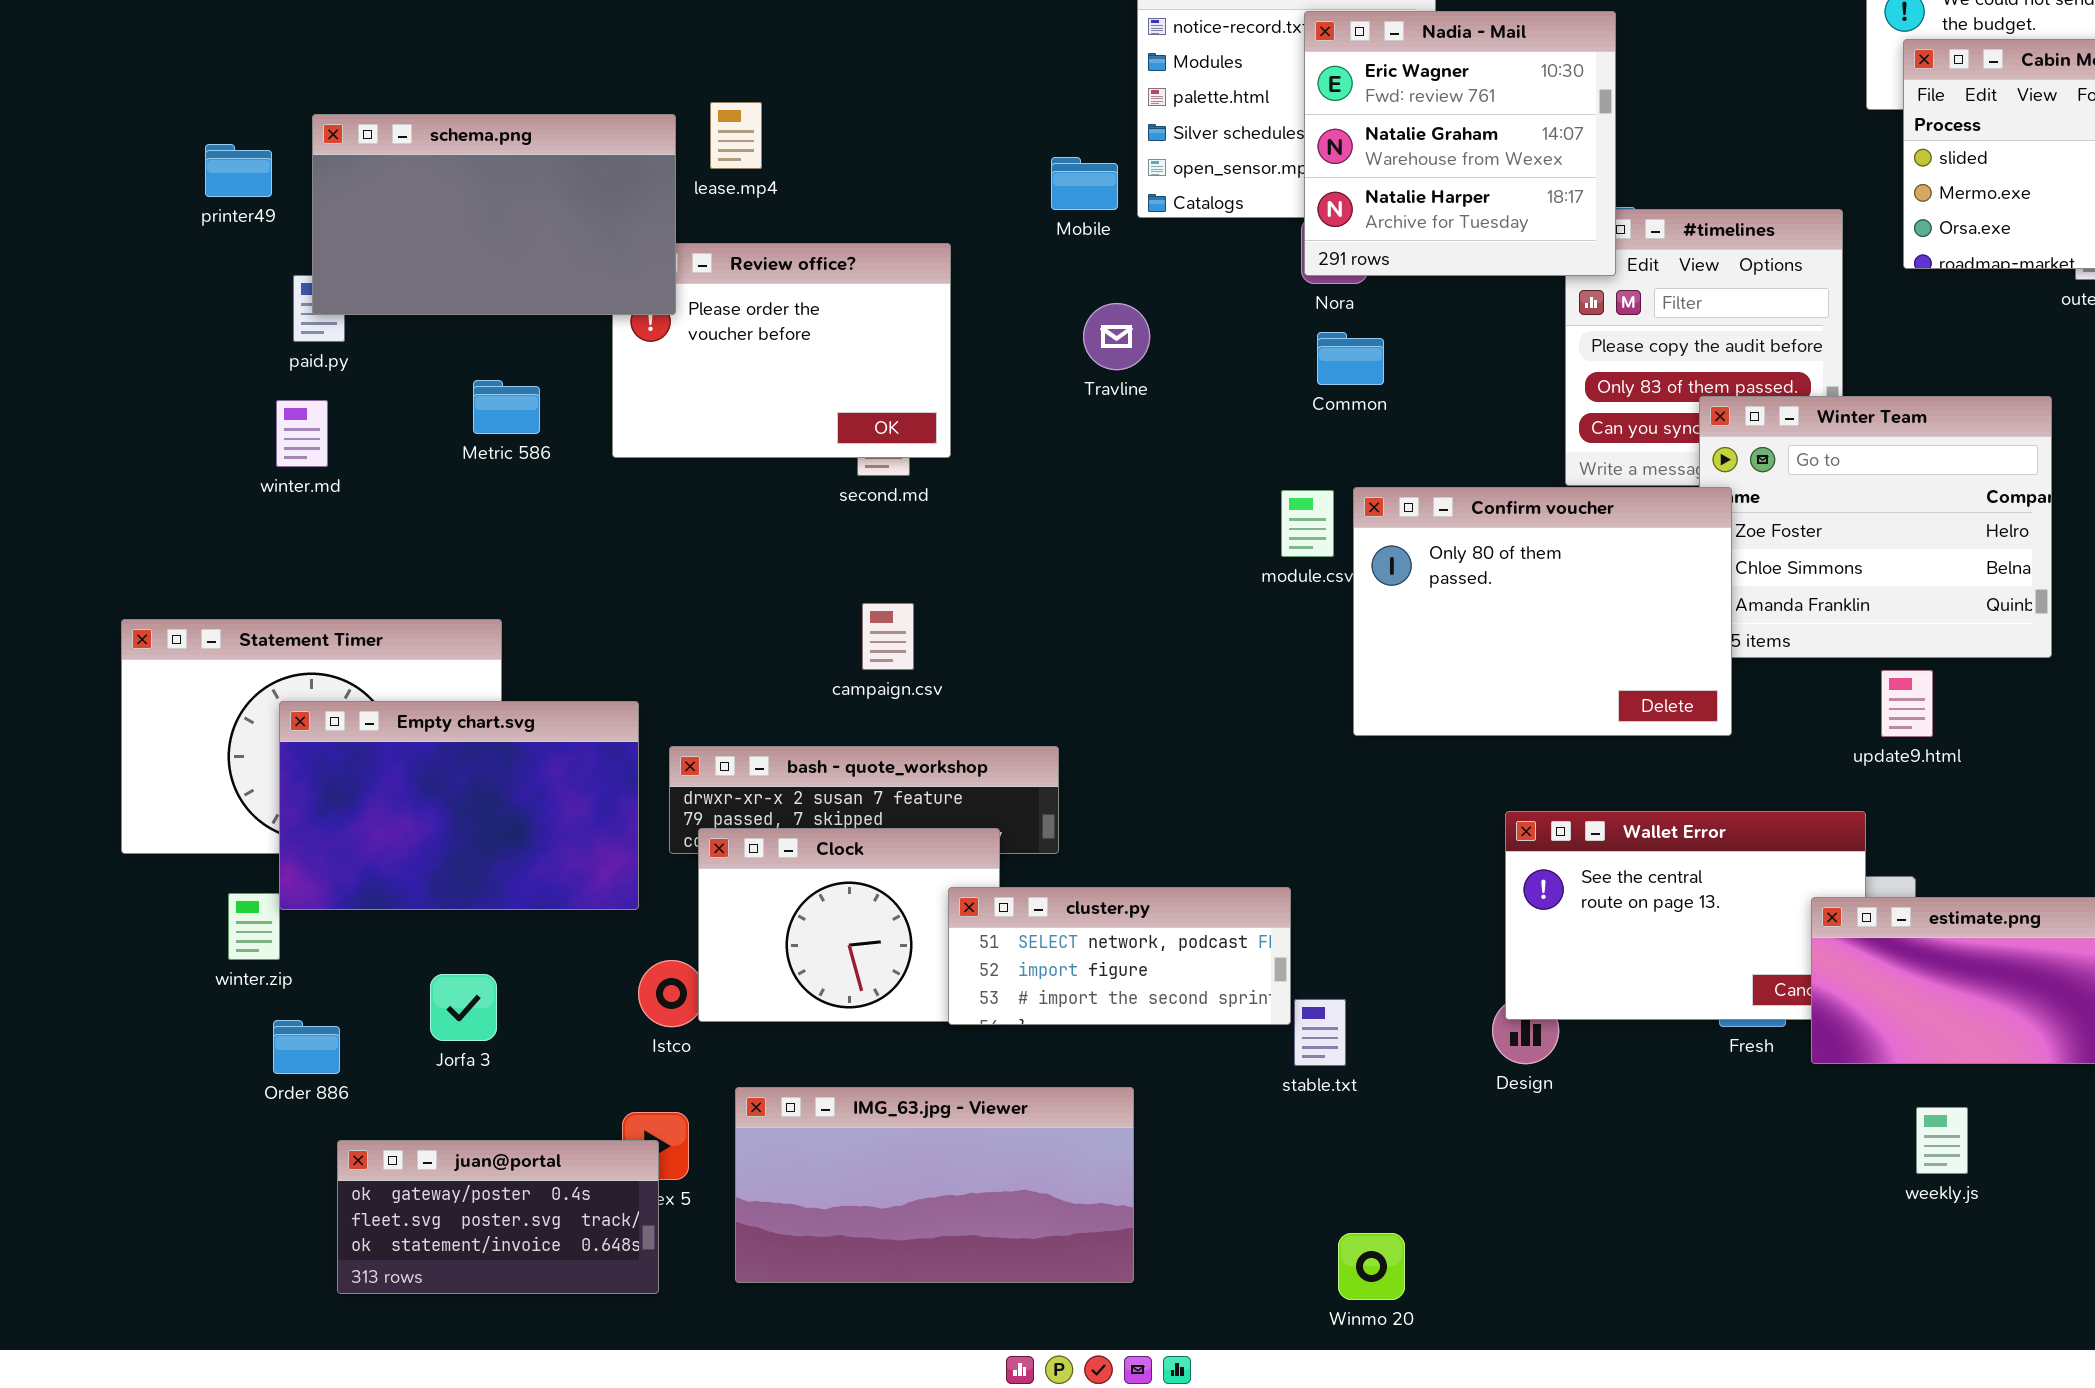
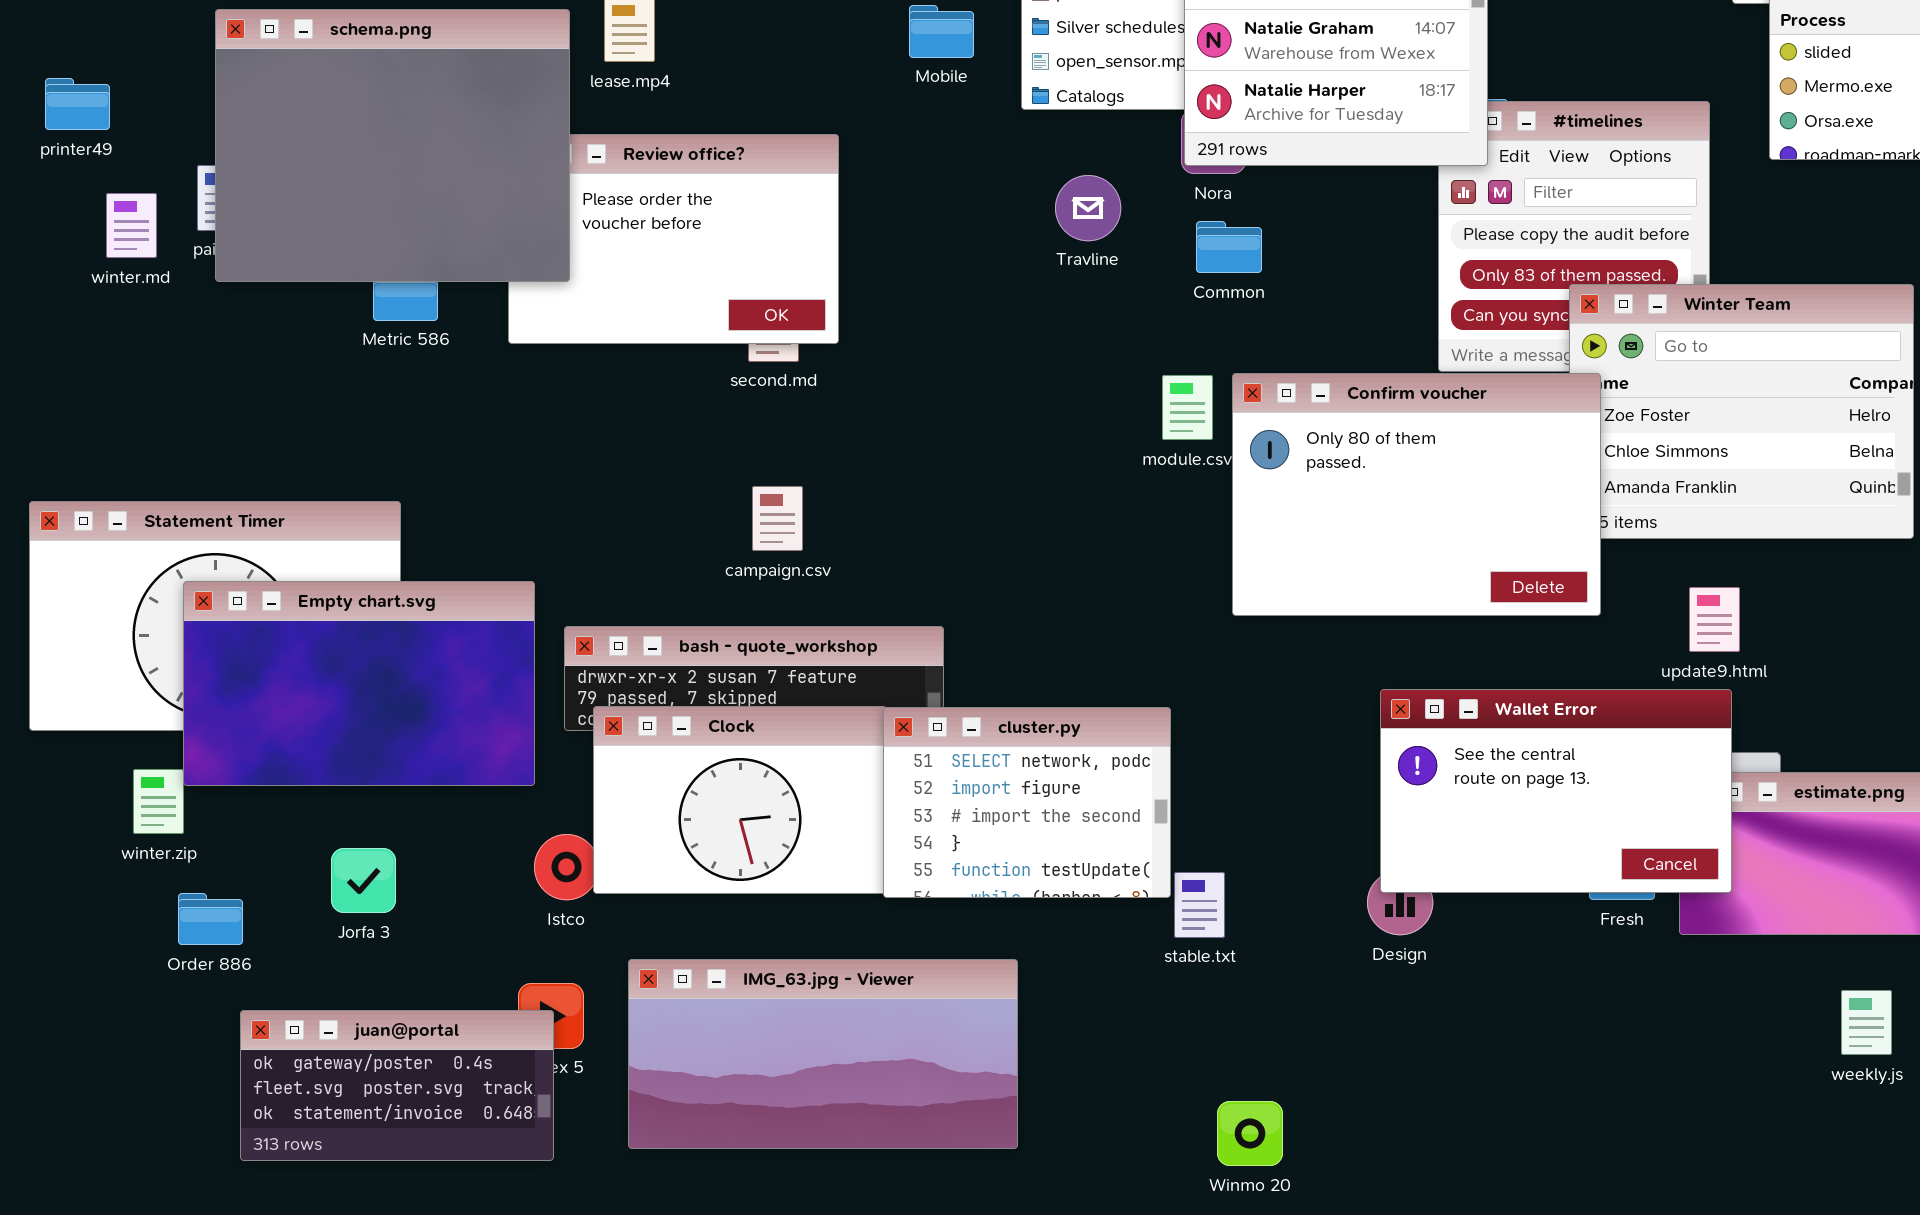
schema.png: [312,114,676,315] -> [215,9,570,282], resized
printer49: [205,144,272,197] -> [45,78,110,130], moved
Mobile: [1051,157,1118,210] -> [909,5,974,58], moved
Travline: [1083,303,1150,370] -> [1055,175,1121,241], moved
winter.md: [276,400,328,467] -> [106,193,157,258], moved
update9.html: [1881,670,1933,737] -> [1689,587,1740,652], moved
Wallet Error: [1505,811,1866,1020] -> [1380,689,1732,893], raised
cluster.py: [948,887,1291,1025] -> [883,707,1171,898], resized
weekly.js: [1916,1107,1968,1174] -> [1841,990,1892,1055], moved

